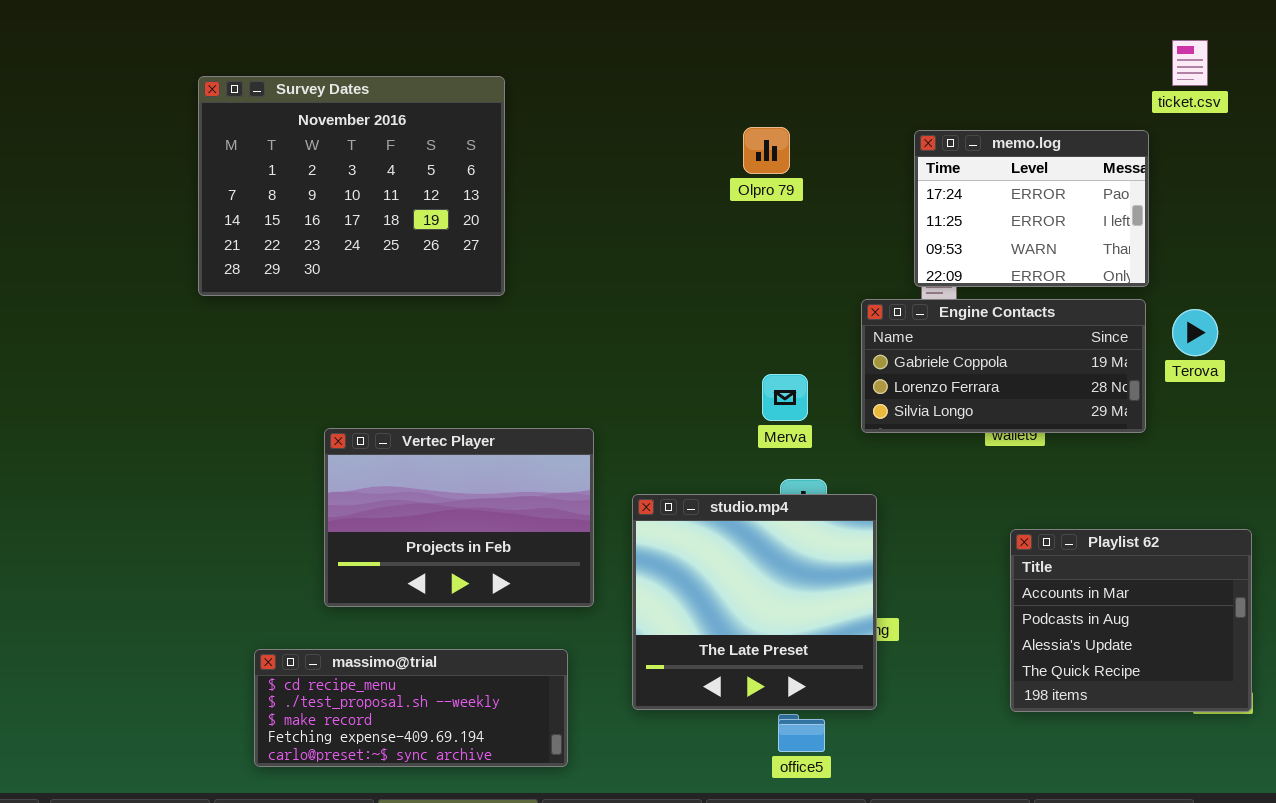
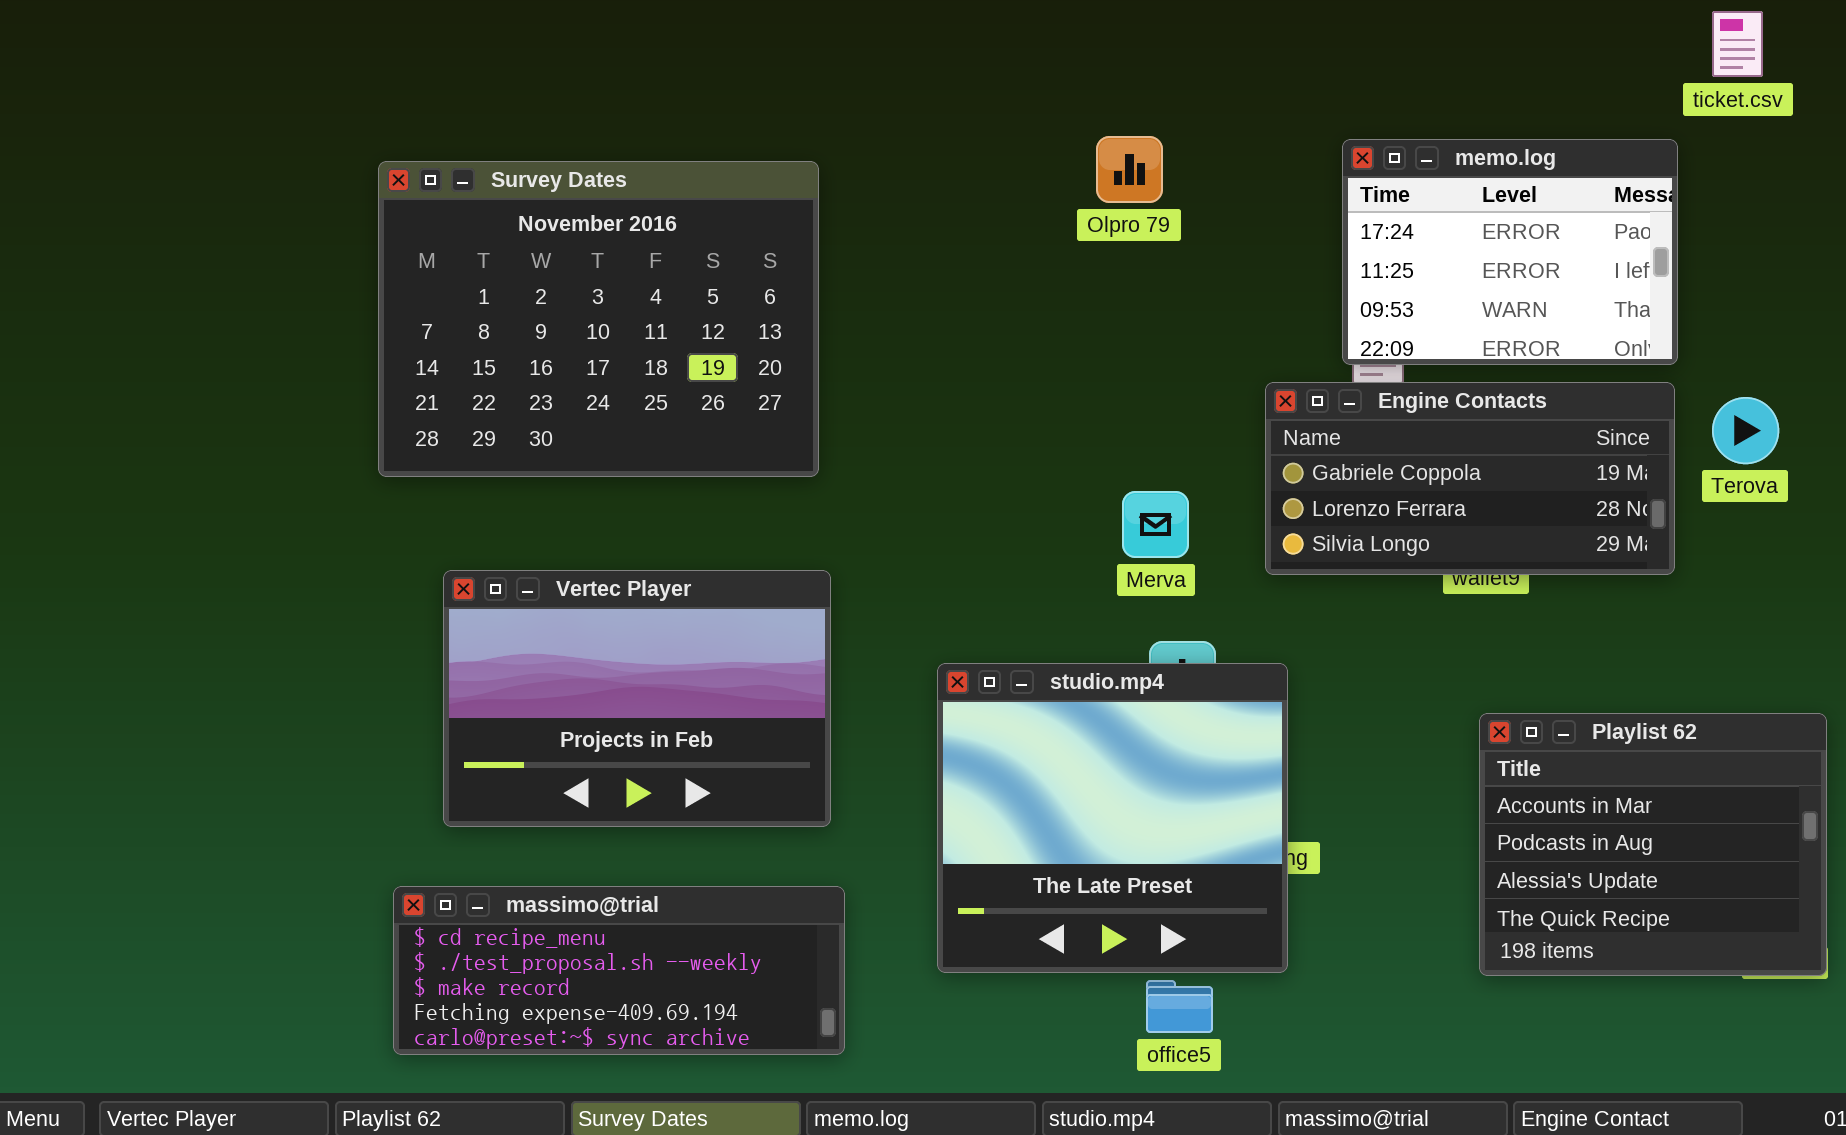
Survey Dates: [198,76,505,296] -> [378,161,819,477], moved
Vertec Player: [324,428,594,607] -> [443,570,831,827], moved

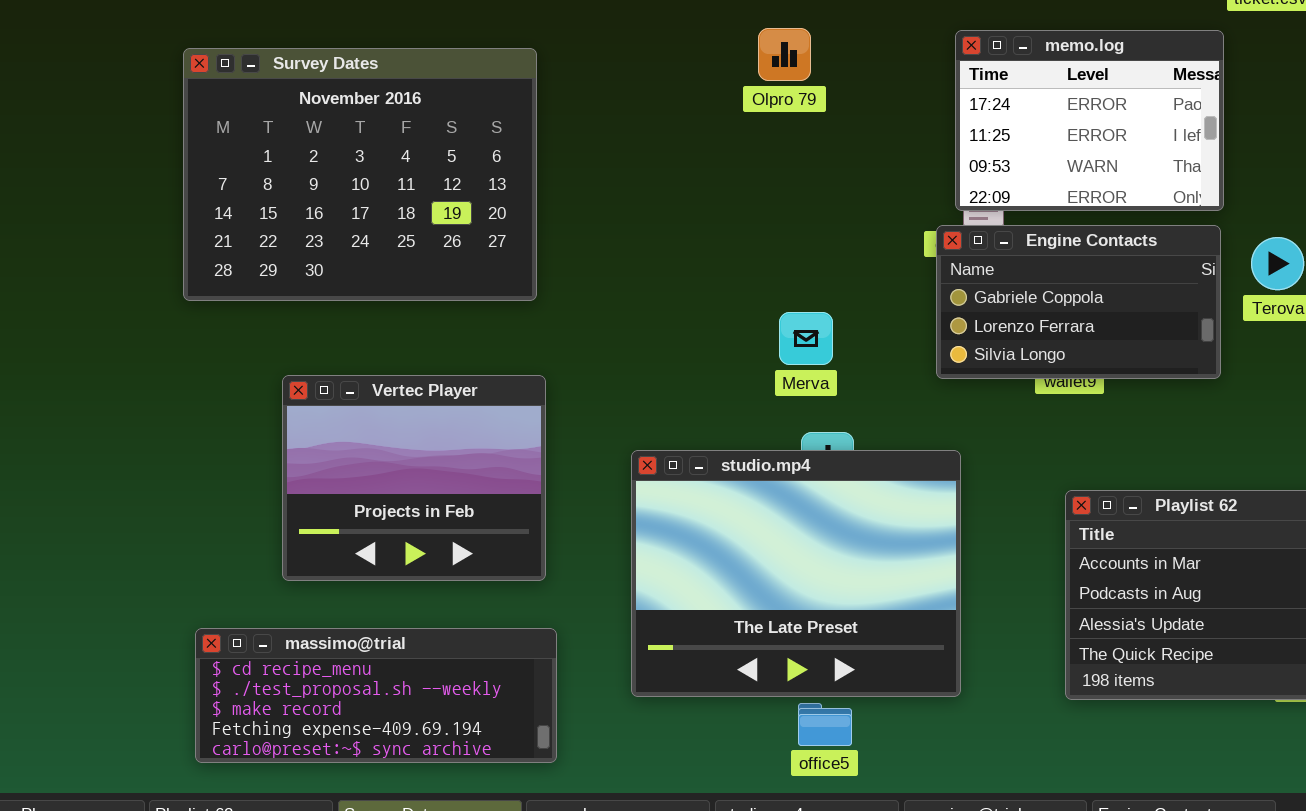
Engine Contacts: [1265,382,1675,575] -> [936,225,1221,379], resized
Vertec Player: [443,570,831,827] -> [282,375,546,581], resized
studio.mp4: [937,663,1288,973] -> [631,450,961,697], resized

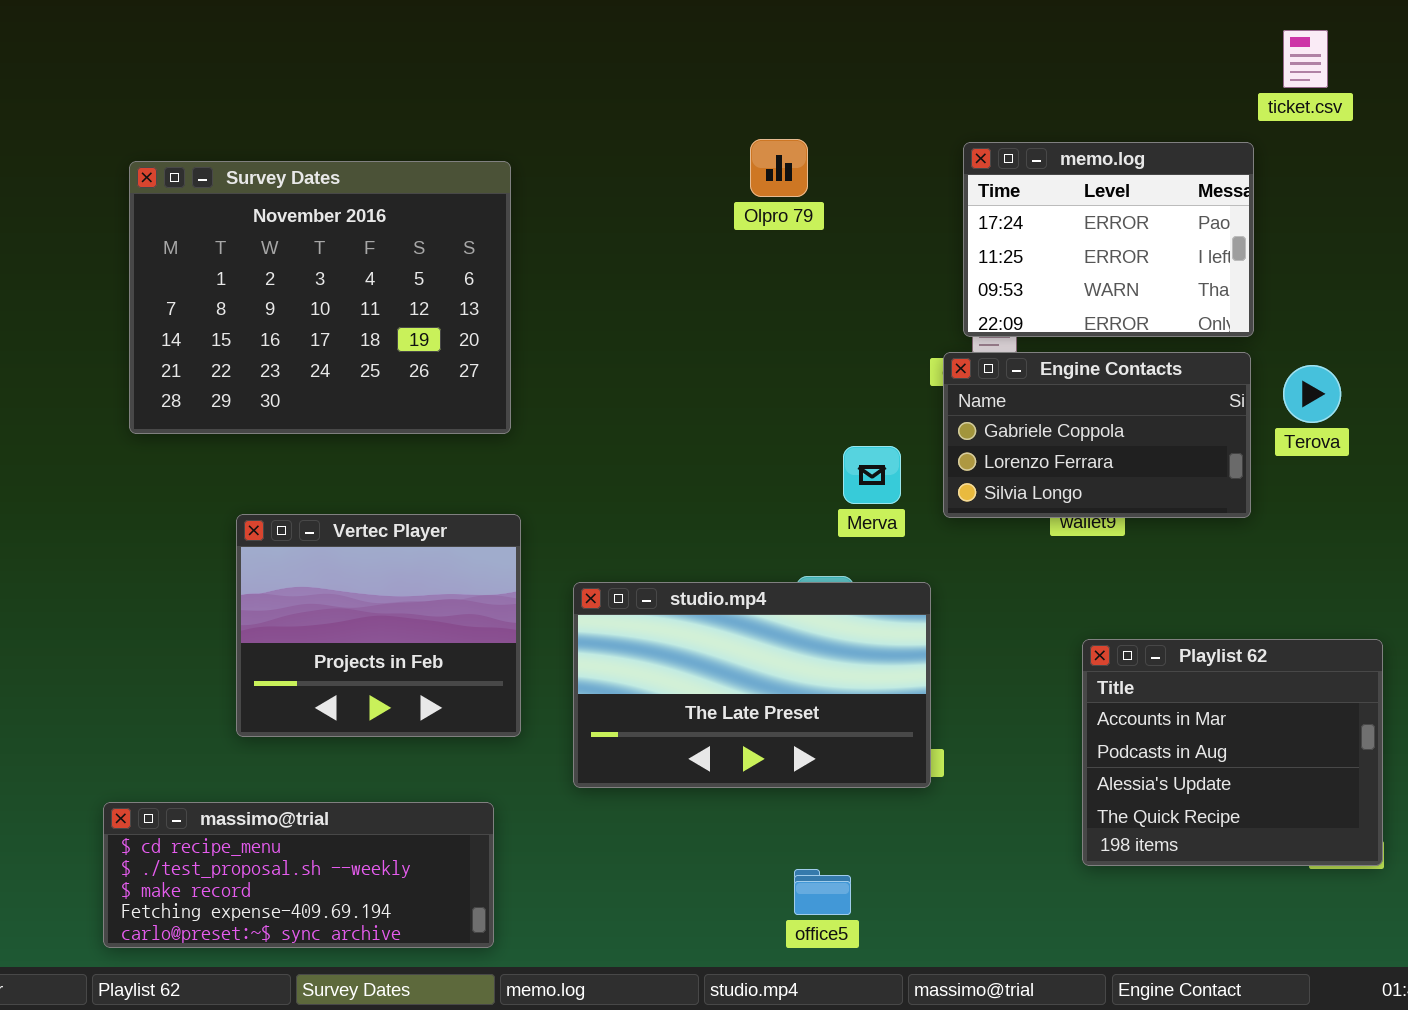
Merva: [779,312,833,365] -> [843,446,901,504], moved
studio.mp4: [631,450,961,697] -> [573,582,931,788], moved, resized
massimo@trial: [195,628,557,763] -> [103,802,494,948], moved

